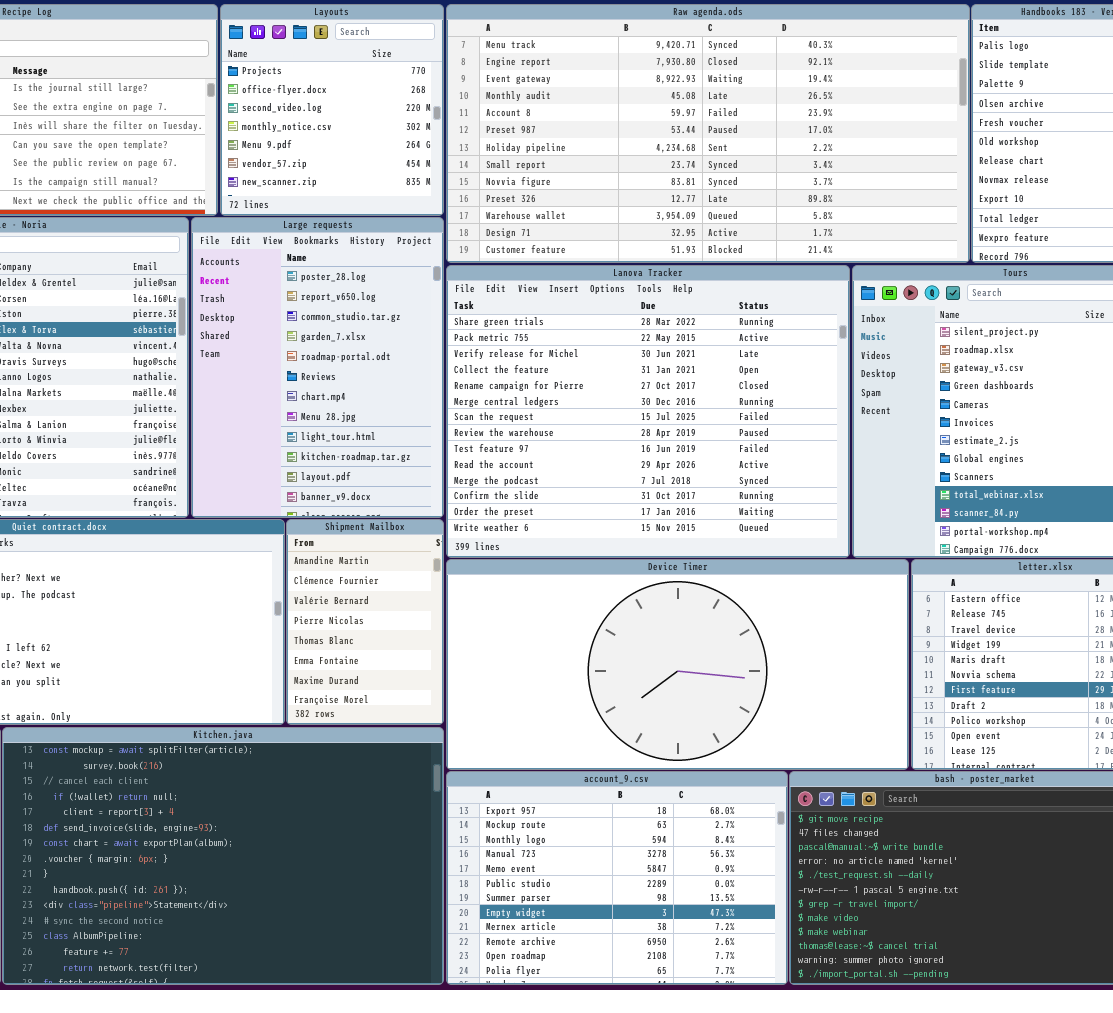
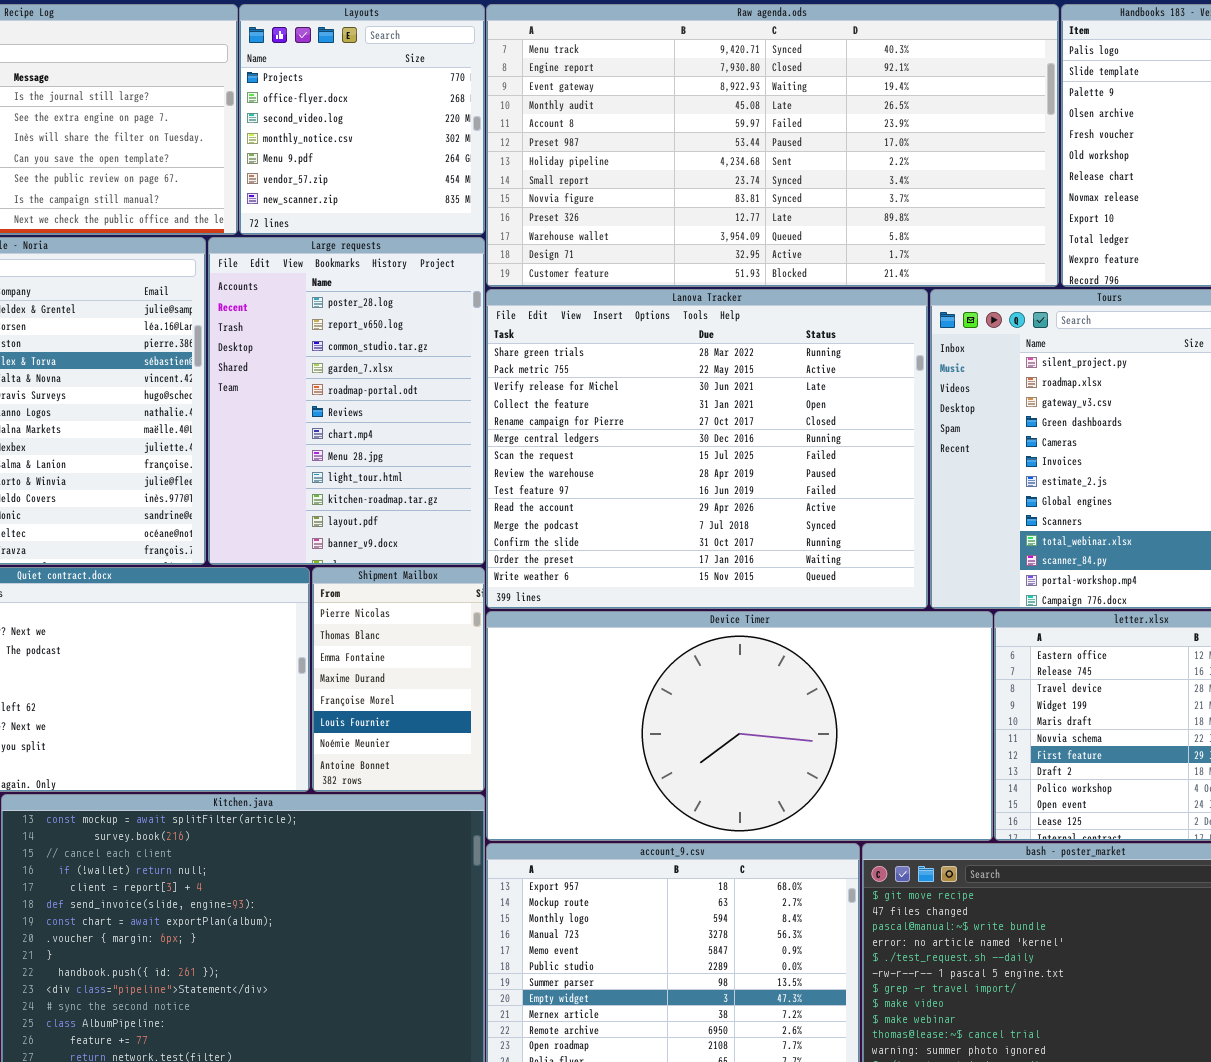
Shipment Mailbox: [286,519,444,725] -> [312,567,485,792], scrolled down 3 rows

